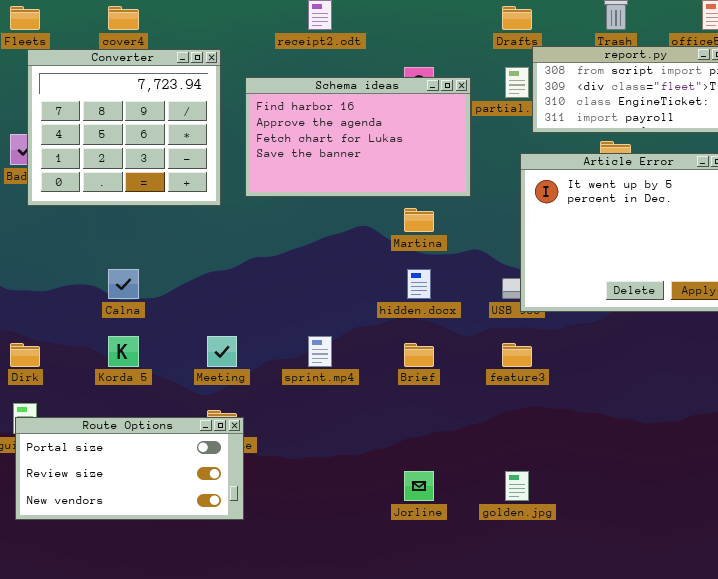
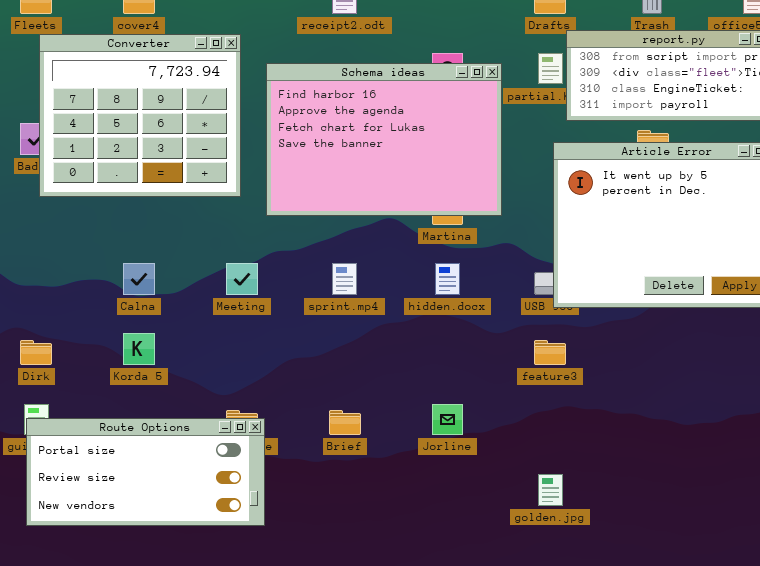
Schema ideas: [245,77,471,197] -> [266,63,502,216], resized
Meeting: [207,336,237,367] -> [226,263,258,295], moved
sprint.mp4: [308,336,332,367] -> [332,263,357,295], moved
Brief: [404,343,434,367] -> [329,410,361,435], moved
Jorline: [404,471,434,501] -> [432,404,463,435], moved

